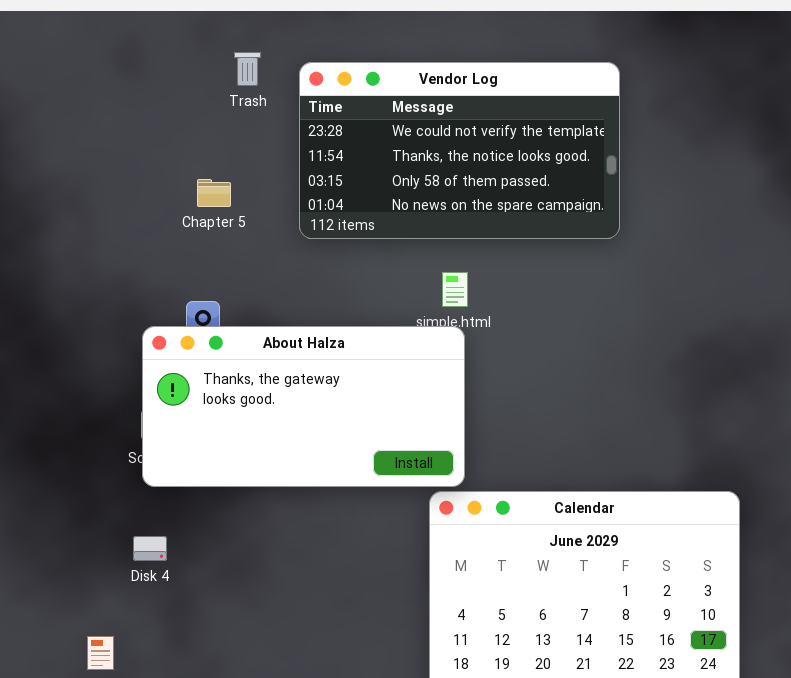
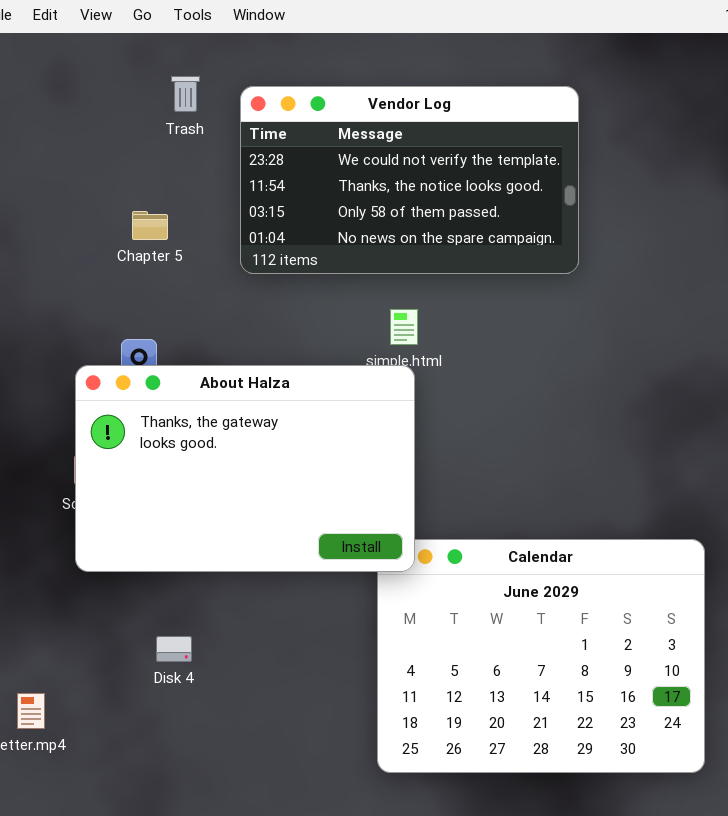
About Halza: [142,326,465,487] -> [75,365,415,572], resized
Disk 4: [133,536,167,561] -> [156,636,192,662], moved

